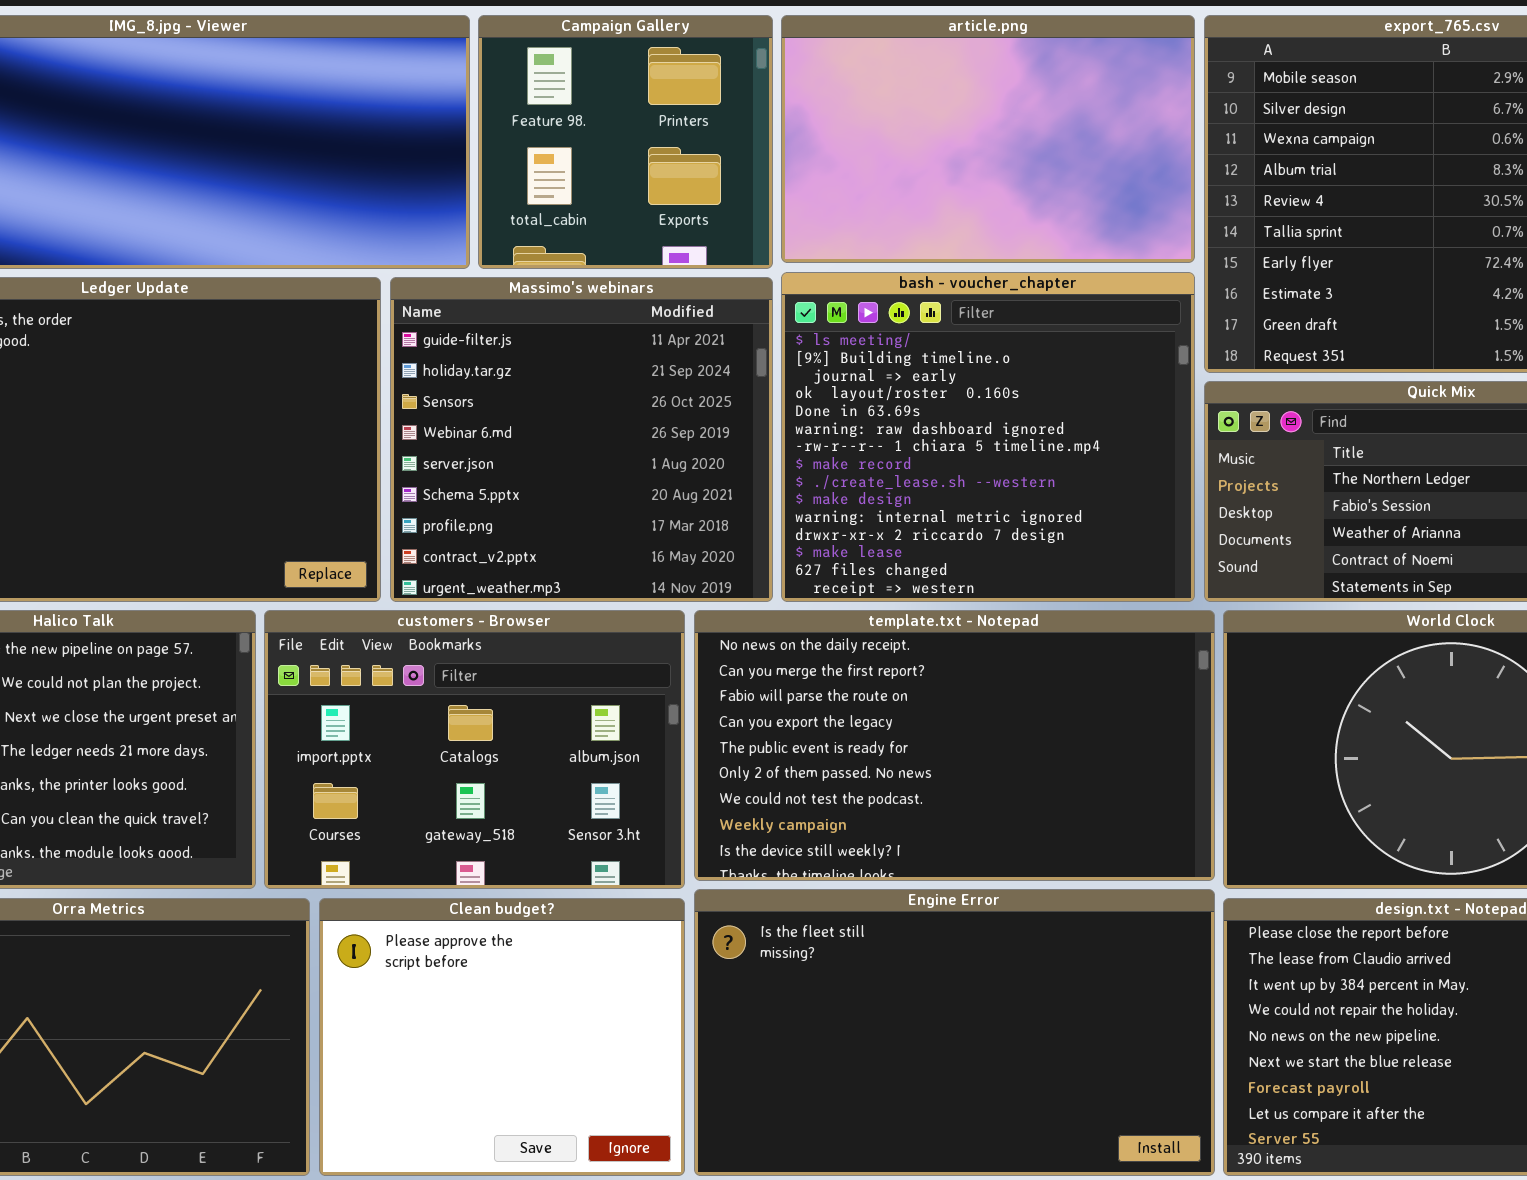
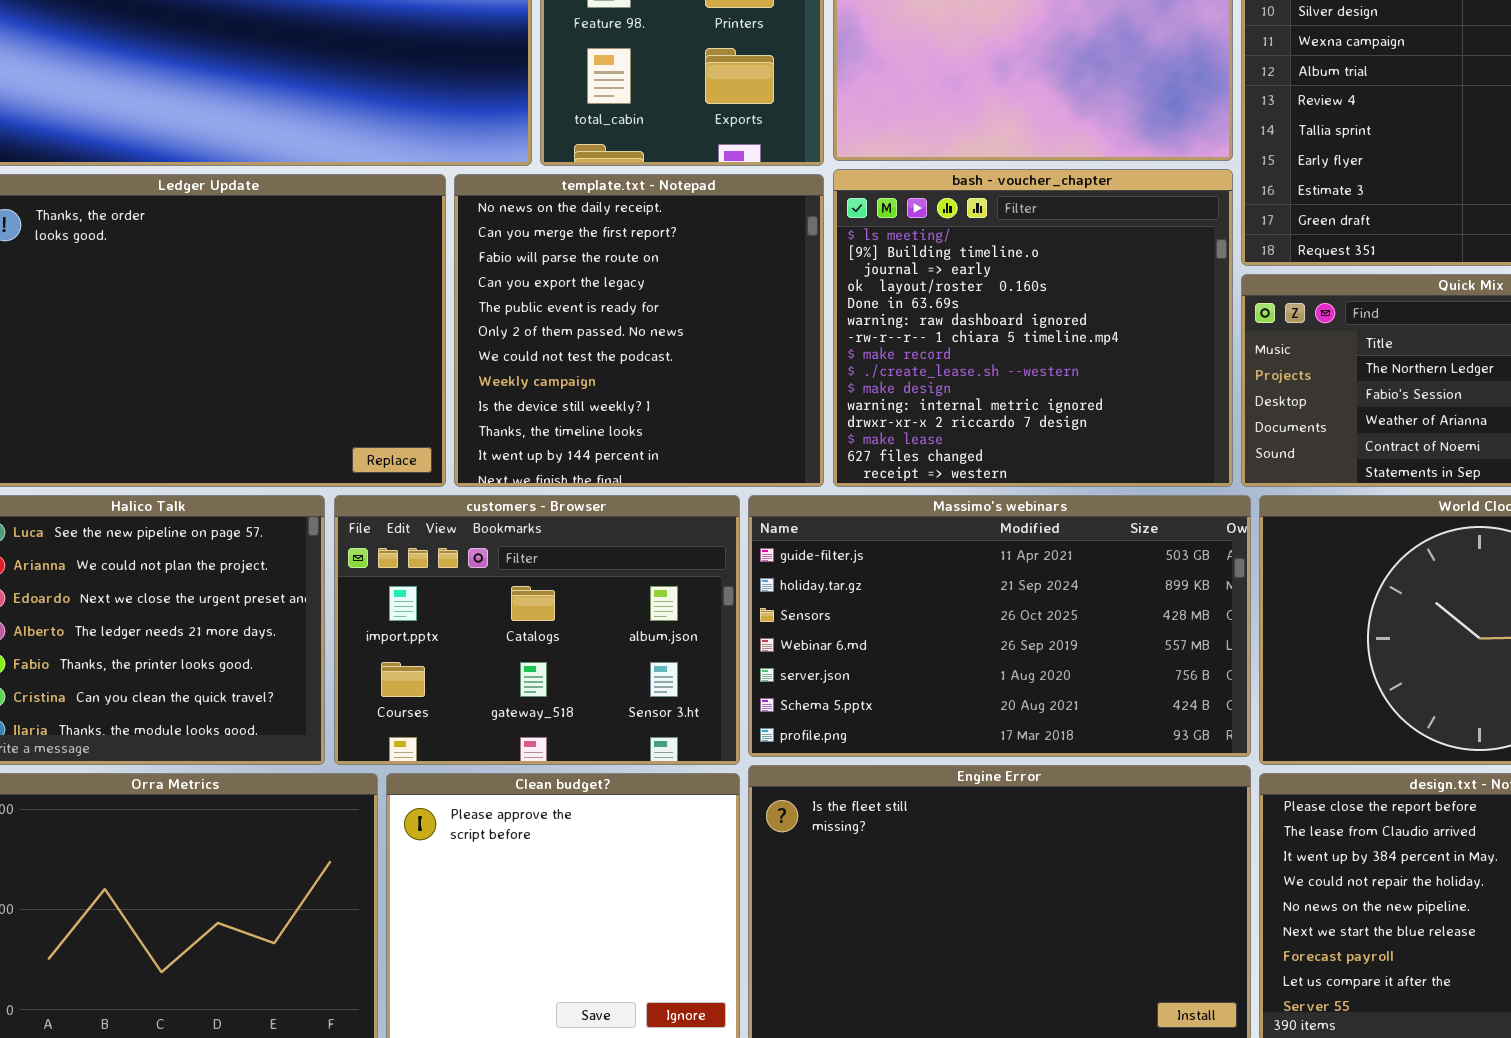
Massimo's webinars: [390,277,773,602] -> [748,495,1251,757], moved, resized
template.txt - Notepad: [694,610,1215,881] -> [454,174,824,487], moved, resized

